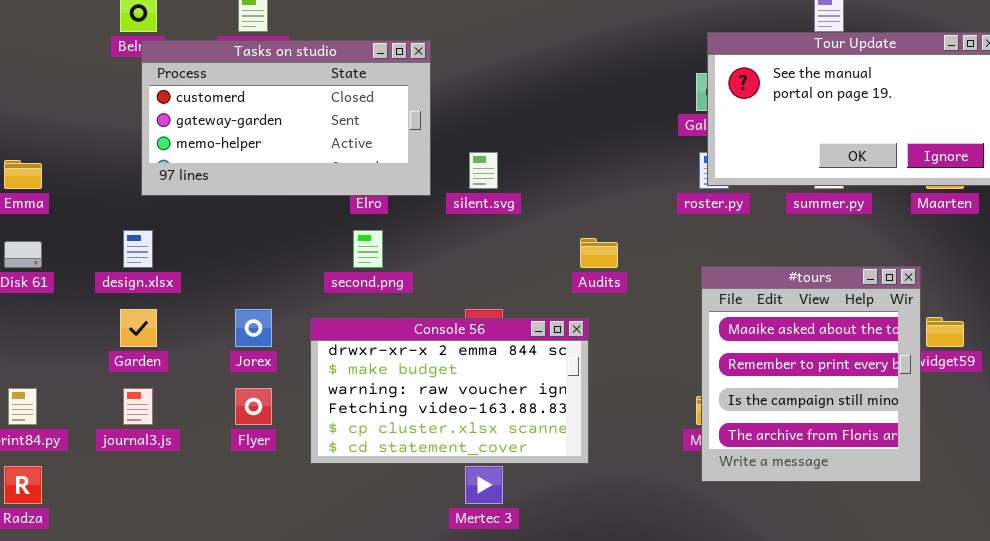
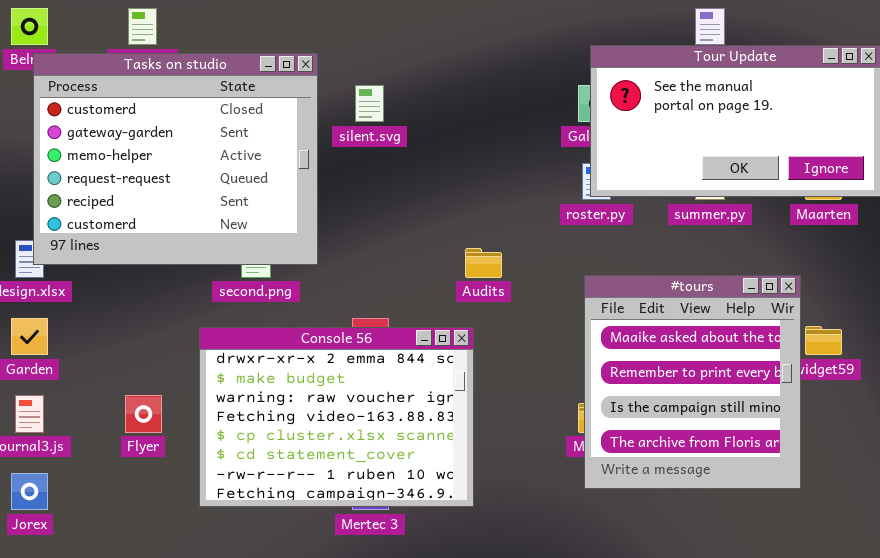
Tasks on studio: [141,40,431,196] -> [33,53,318,265], resized
silent.svg: [469,152,498,189] -> [355,85,384,122], moved
Jorex: [235,309,272,347] -> [11,473,48,510], moved
Console 56: [310,318,589,464] -> [199,327,474,507], resized

